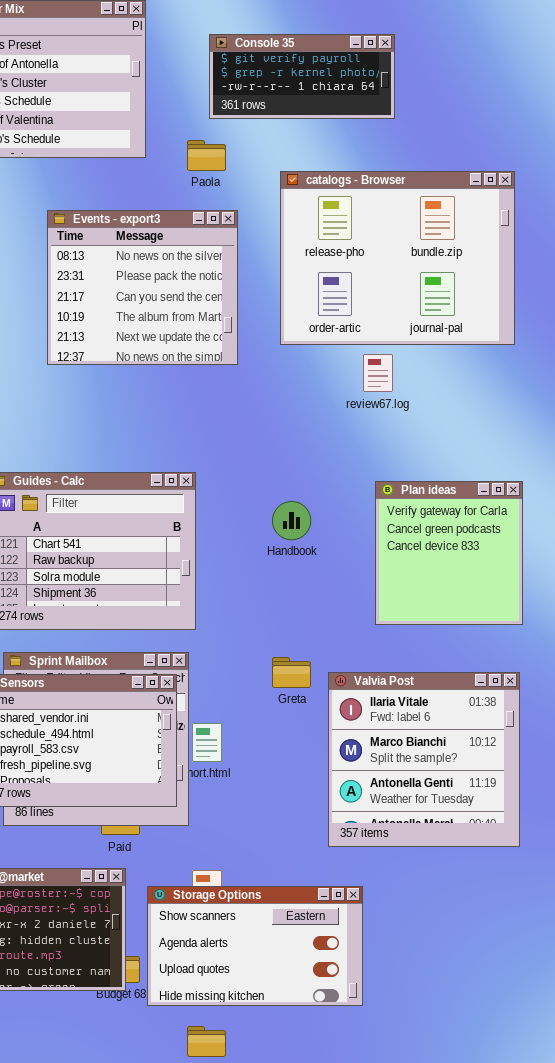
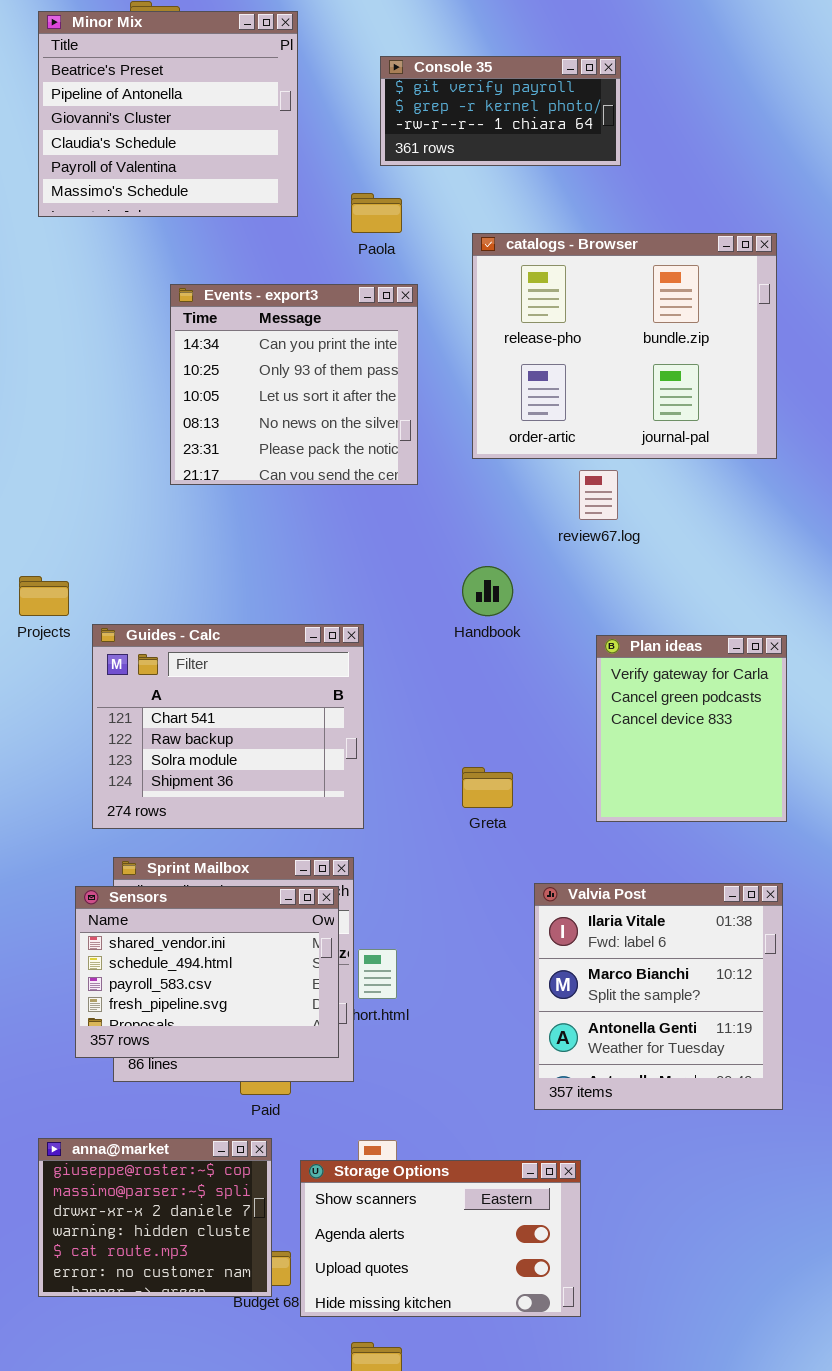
Events - export3: [47,210,238,365] -> [170,284,418,485], scrolled up 3 rows
Handbook: [272,501,311,540] -> [462,566,513,616], moved
Greta: [272,657,311,688] -> [462,767,513,808], moved

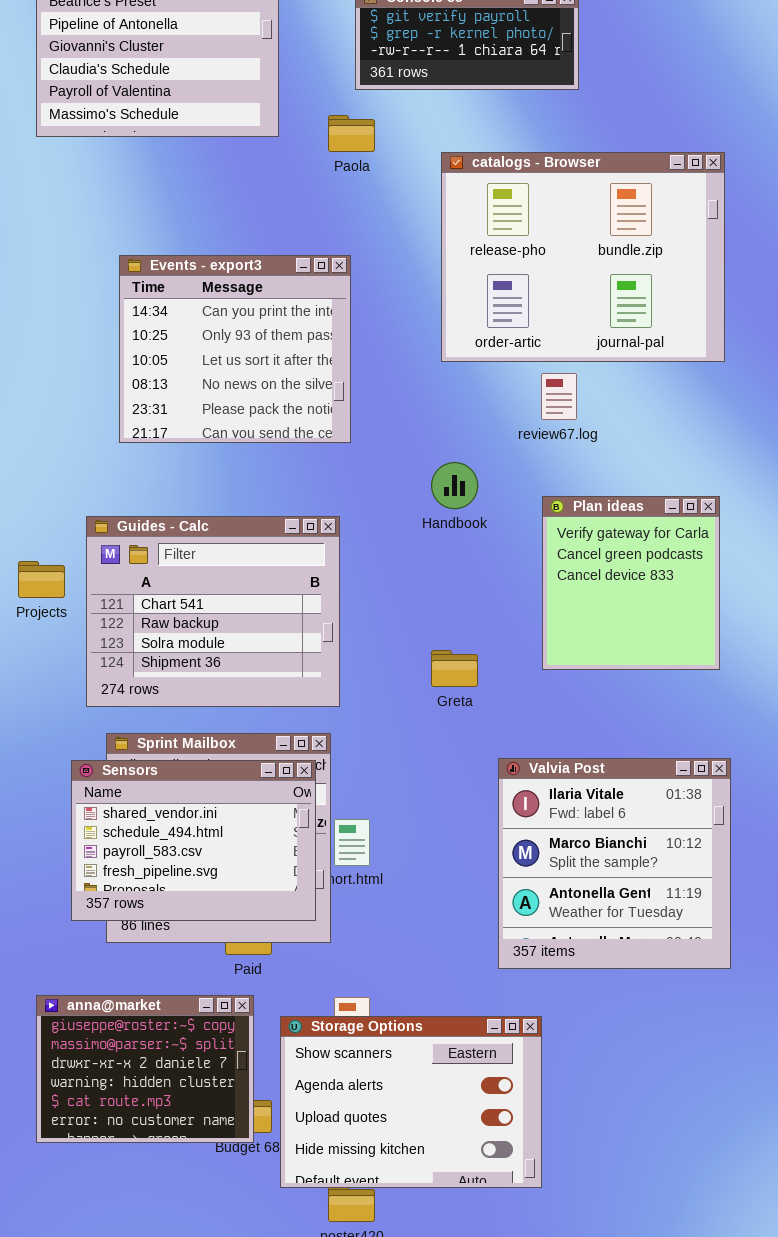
Events - export3: [170,284,418,485] -> [119,255,351,443], moved
Projects: [19,576,69,616] -> [18,561,65,598], moved
Plan ideas: [596,635,787,822] -> [542,496,720,670], moved
Storage Options: [300,1160,581,1317] -> [280,1016,542,1188], resized

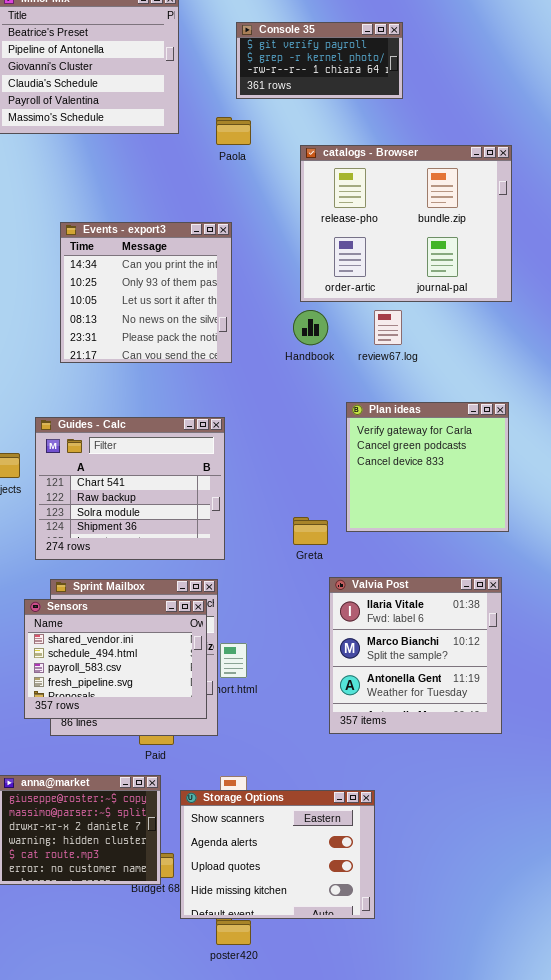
Handbook: [431,462,478,509] -> [293,310,328,345], moved
Plan ideas: [542,496,720,670] -> [346,402,509,532], resized
Valvia Post: [498,758,731,969] -> [329,577,502,734], moved

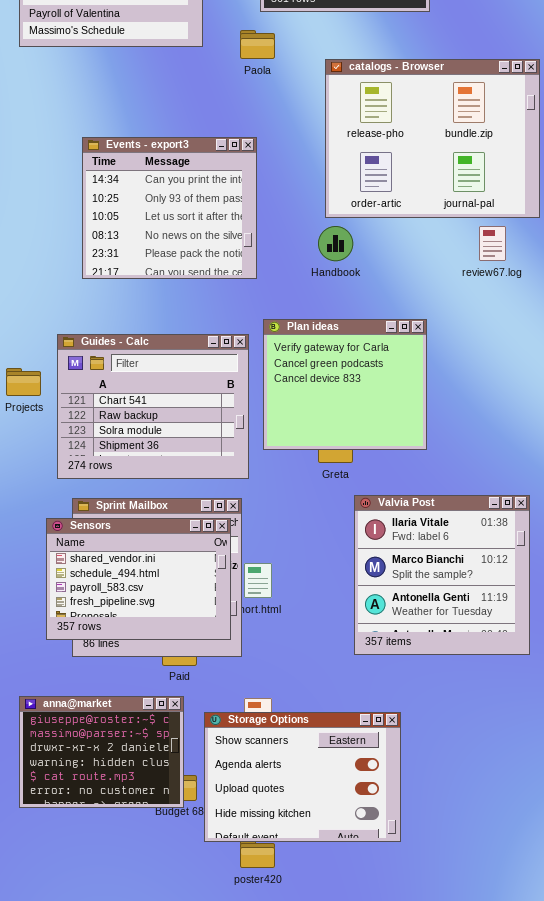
review67.log: [374,310,402,345] -> [479,226,506,261], moved
Plan ideas: [346,402,509,532] -> [263,319,427,450], moved

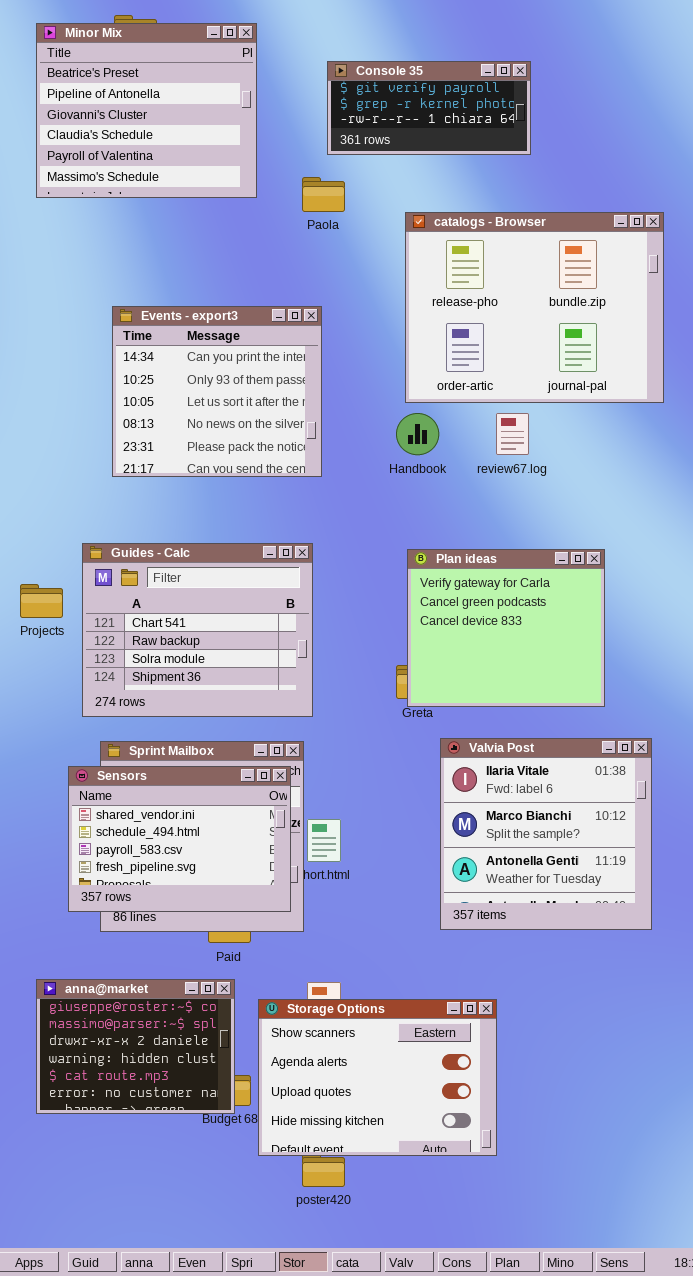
review67.log: [479,226,506,261] -> [496,413,529,455], moved
Plan ideas: [263,319,427,450] -> [407,549,605,707], moved

